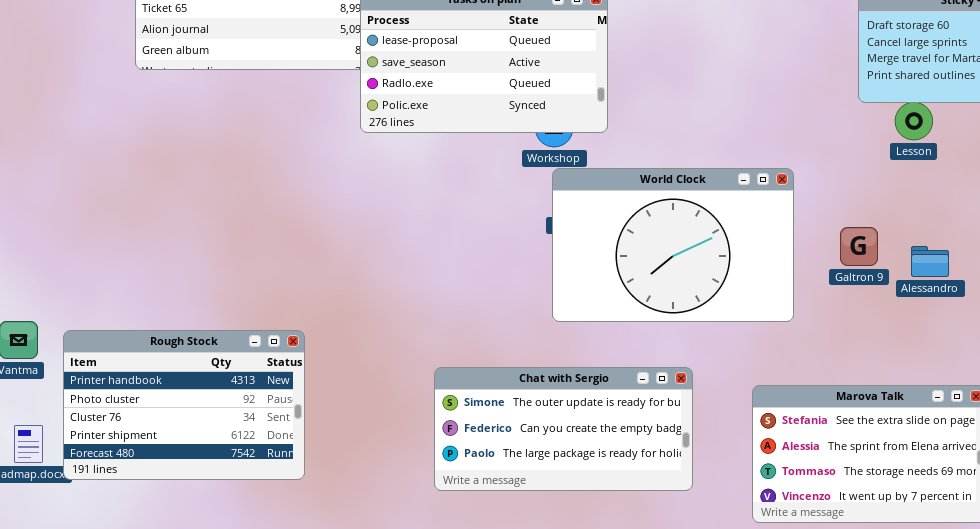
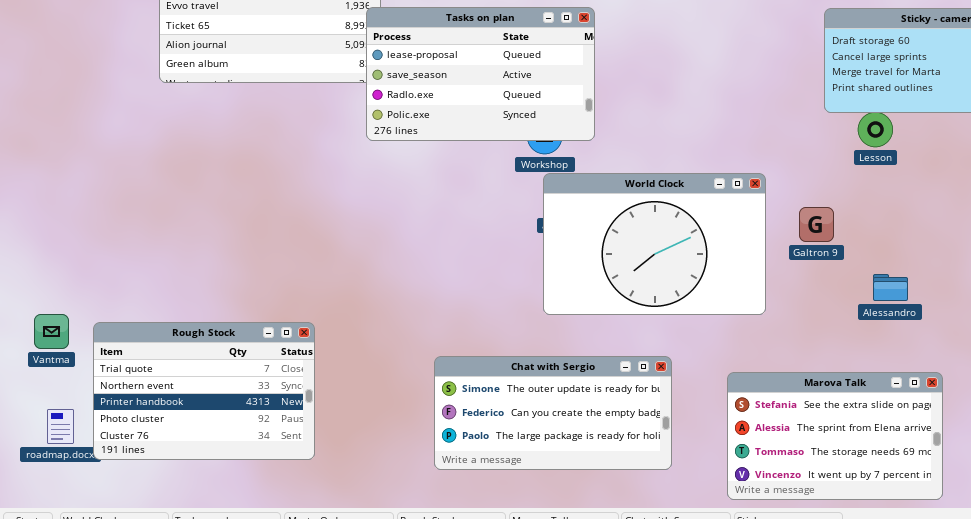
Galtron 9: [840,227,878,266] -> [799,207,834,242], moved
Alessandro: [911,246,949,277] -> [873,274,908,301], moved
Rough Stock: [63,330,305,480] -> [93,322,315,460], scrolled up 2 rows

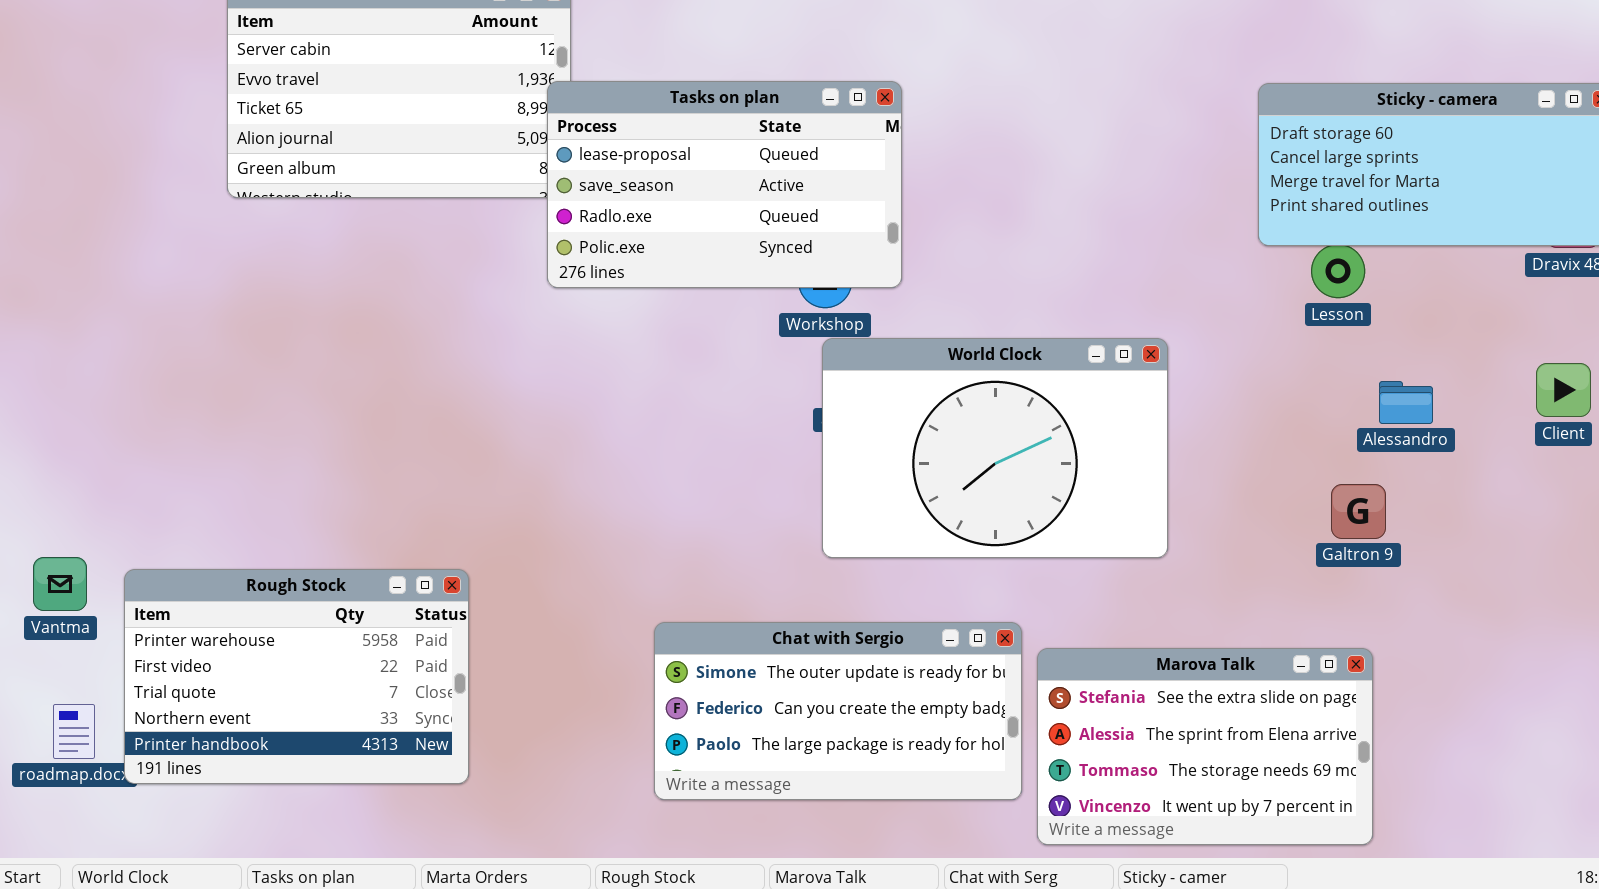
Galtron 9: [799,207,834,242] -> [1331,484,1386,539], moved
Alessandro: [873,274,908,301] -> [1379,381,1433,424], moved
Rough Stock: [93,322,315,460] -> [124,569,469,784], scrolled up 2 rows
Marova Talk: [727,372,943,500] -> [1037,648,1373,845], moved

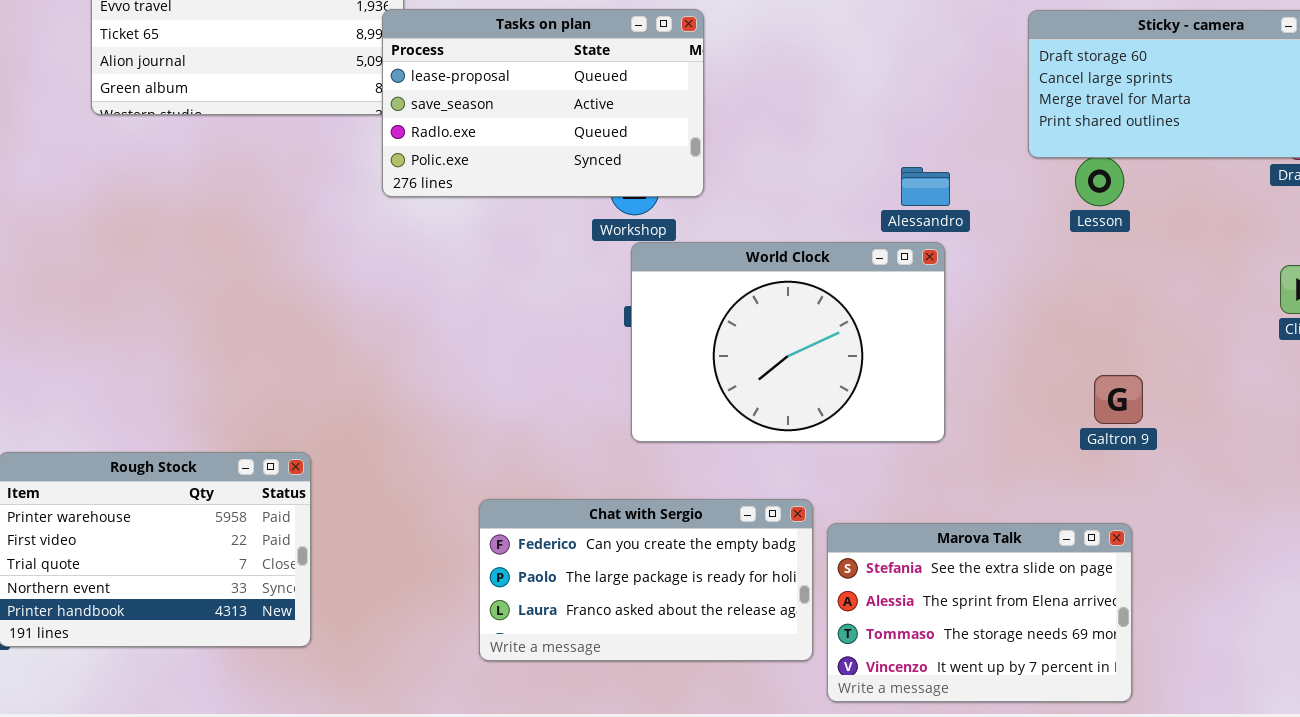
Alessandro: [1379,381,1433,424] -> [901,167,950,206], moved
Chat with Sergio: [654,622,1022,800] -> [479,499,813,661], scrolled down 1 row

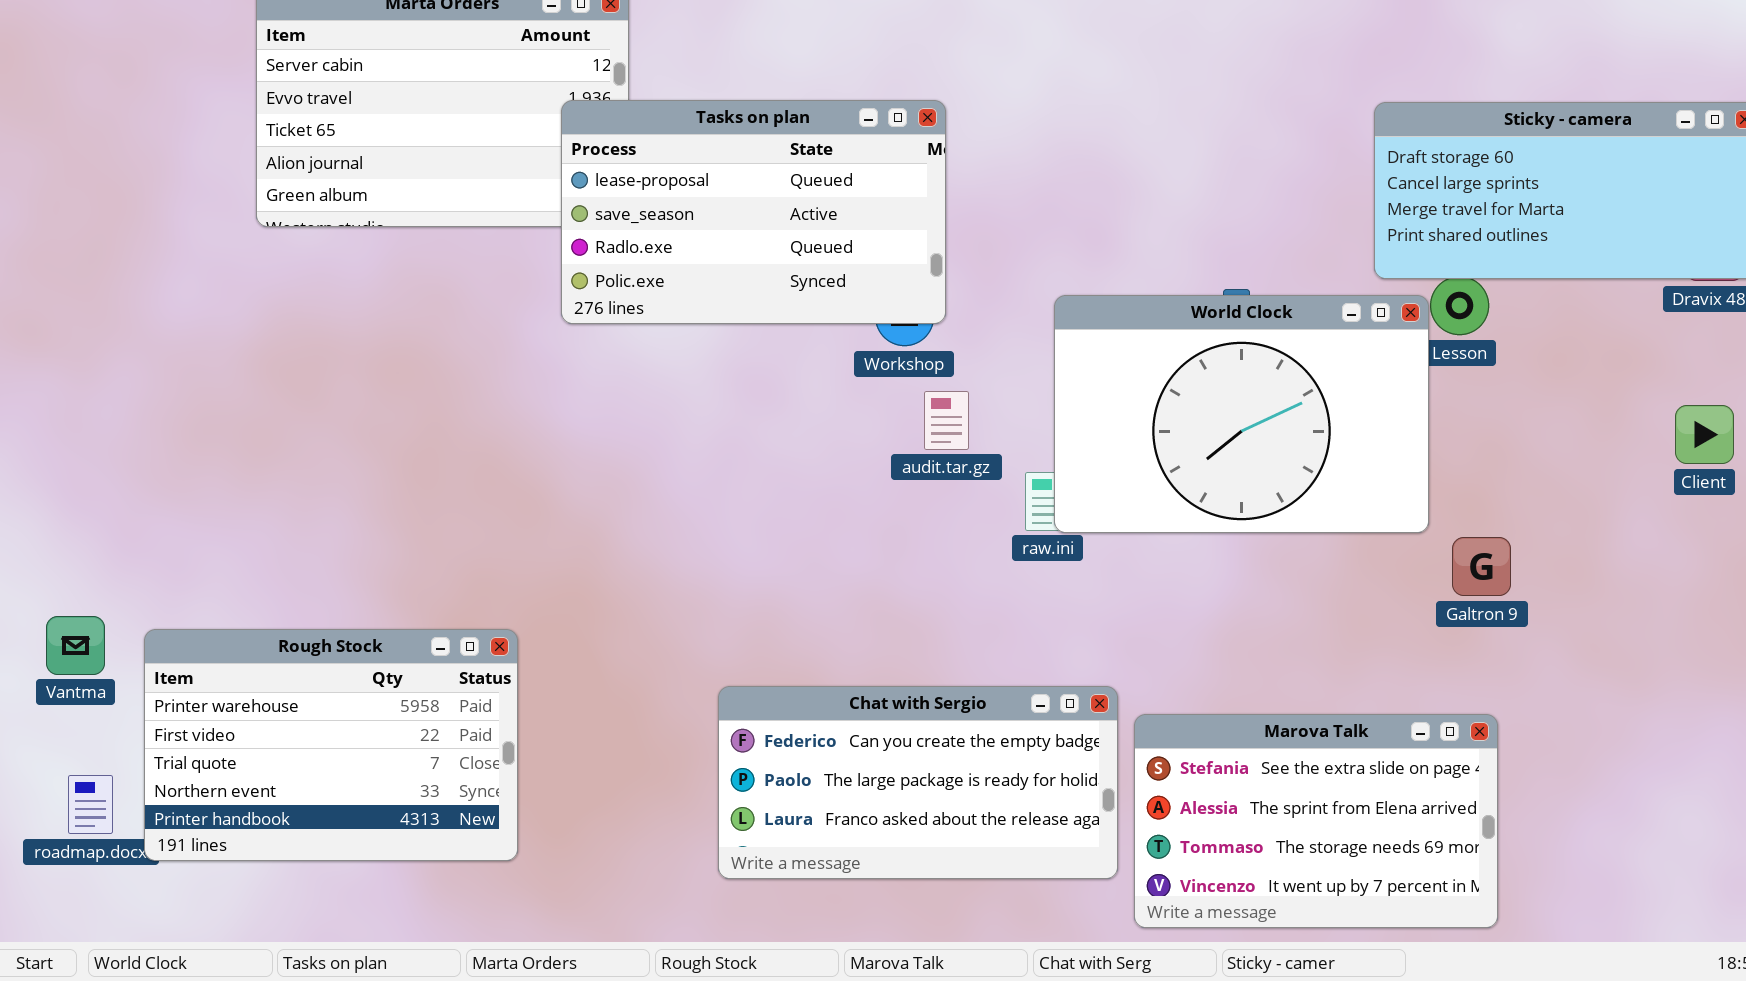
Tasks on plan: [382,9,704,197] -> [561,100,946,324], moved
World Clock: [631,242,945,442] -> [1054,295,1429,533], moved

